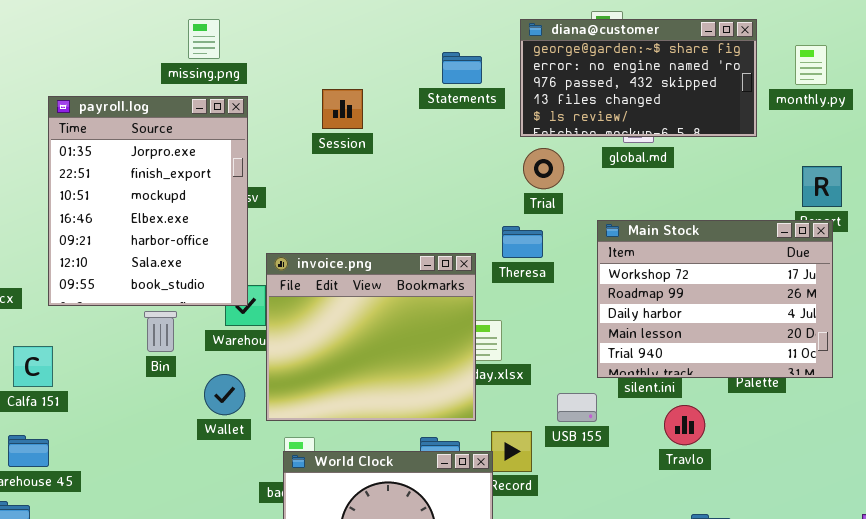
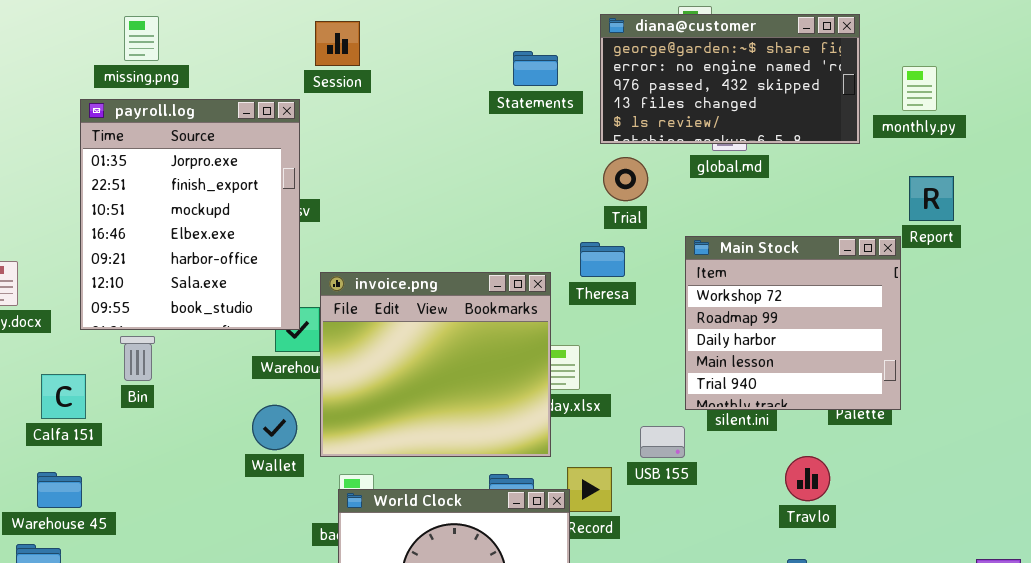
missing.png: [188,19,220,59] -> [124,16,159,61], moved
monthly.py: [795,45,827,85] -> [902,66,937,111], moved
Session: [322,89,363,129] -> [315,21,360,66], moved
Main Stock: [597,220,833,378] -> [685,236,901,410], resized
Bin: [144,311,177,352] -> [120,336,155,381], moved
Travlo: [664,405,705,445] -> [785,456,830,501], moved

